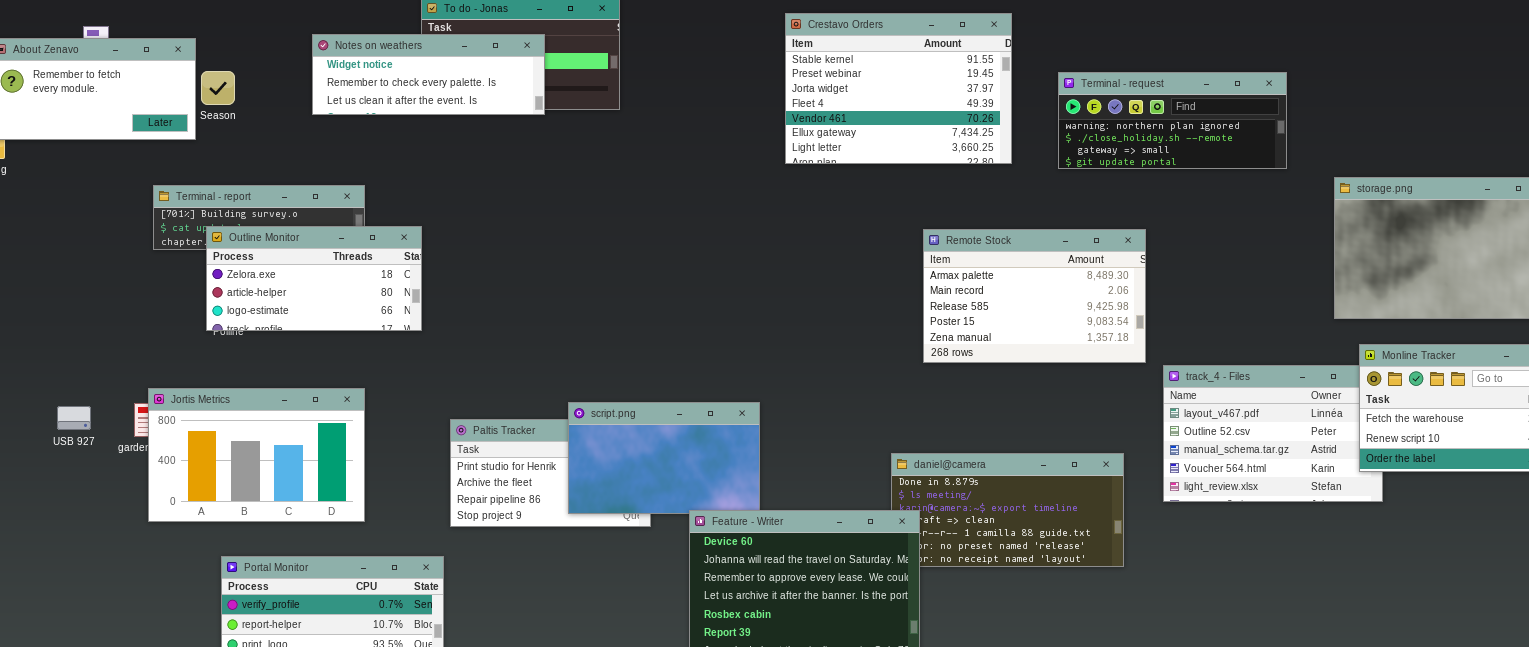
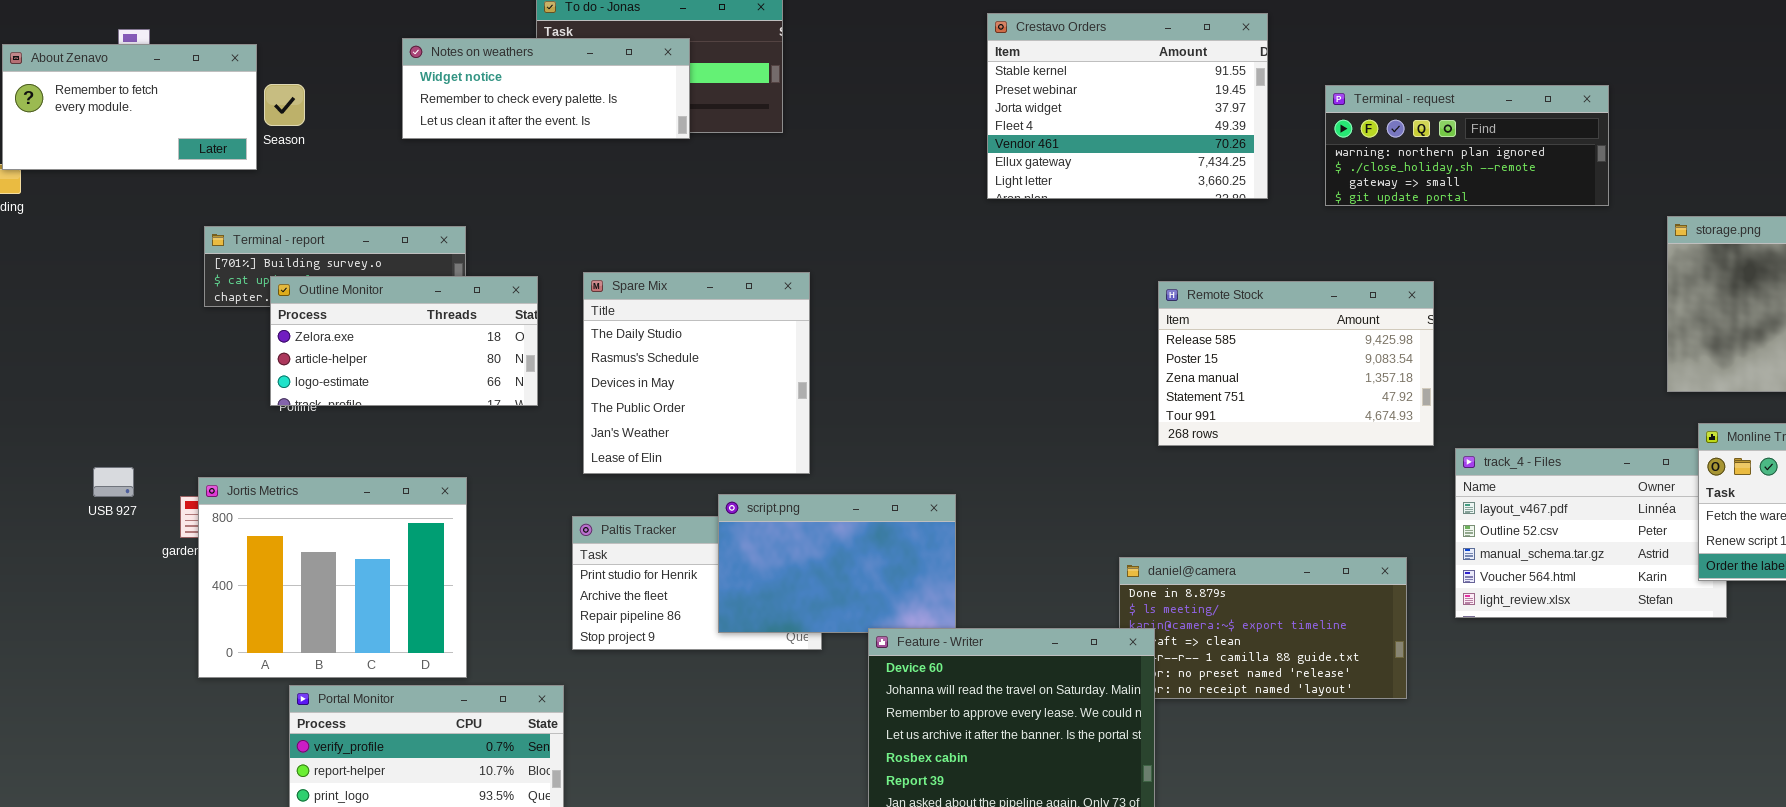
Spare Mix: none -> [583,272,810,474], opened
Remote Stock: [923,229,1146,363] -> [1158,281,1434,446], scrolled down 2 rows
Jortis Metrics: [148,388,365,522] -> [198,477,467,678], resized
USB 927: [57,406,91,430] -> [93,467,134,497], moved

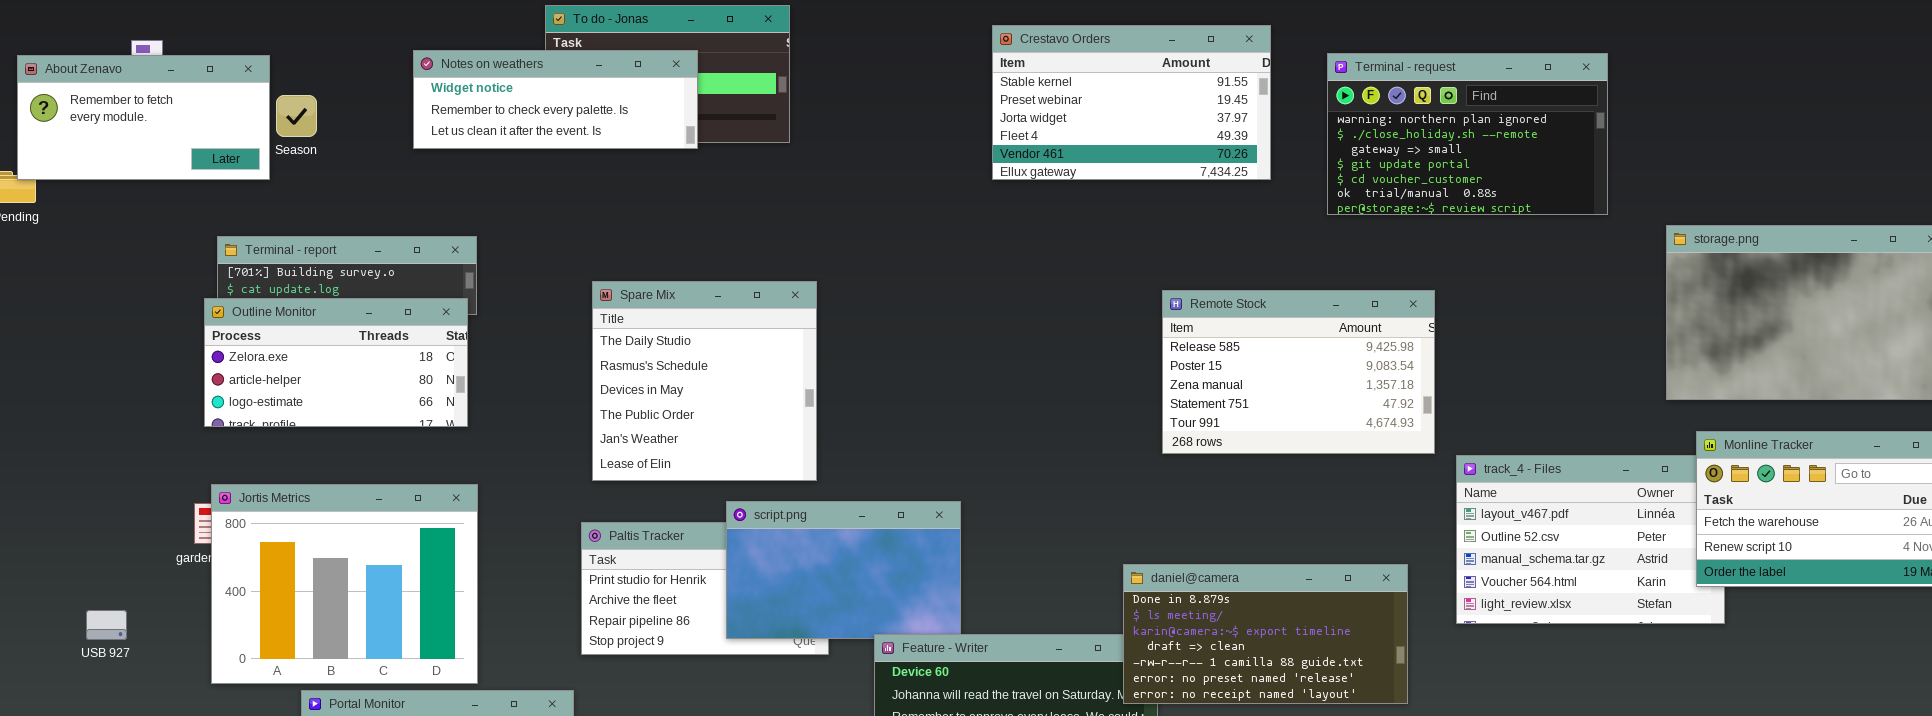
Crestavo Orders: [987,13,1268,199] -> [992,25,1271,180], resized
Terminal - request: [1325,85,1609,206] -> [1327,53,1608,215], resized
Outline Monitor: [270,276,538,406] -> [204,298,468,427], moved
USB 927: [93,467,134,497] -> [86,610,127,640], moved
daniel@camera: [1119,557,1407,699] -> [1123,564,1408,704], raised

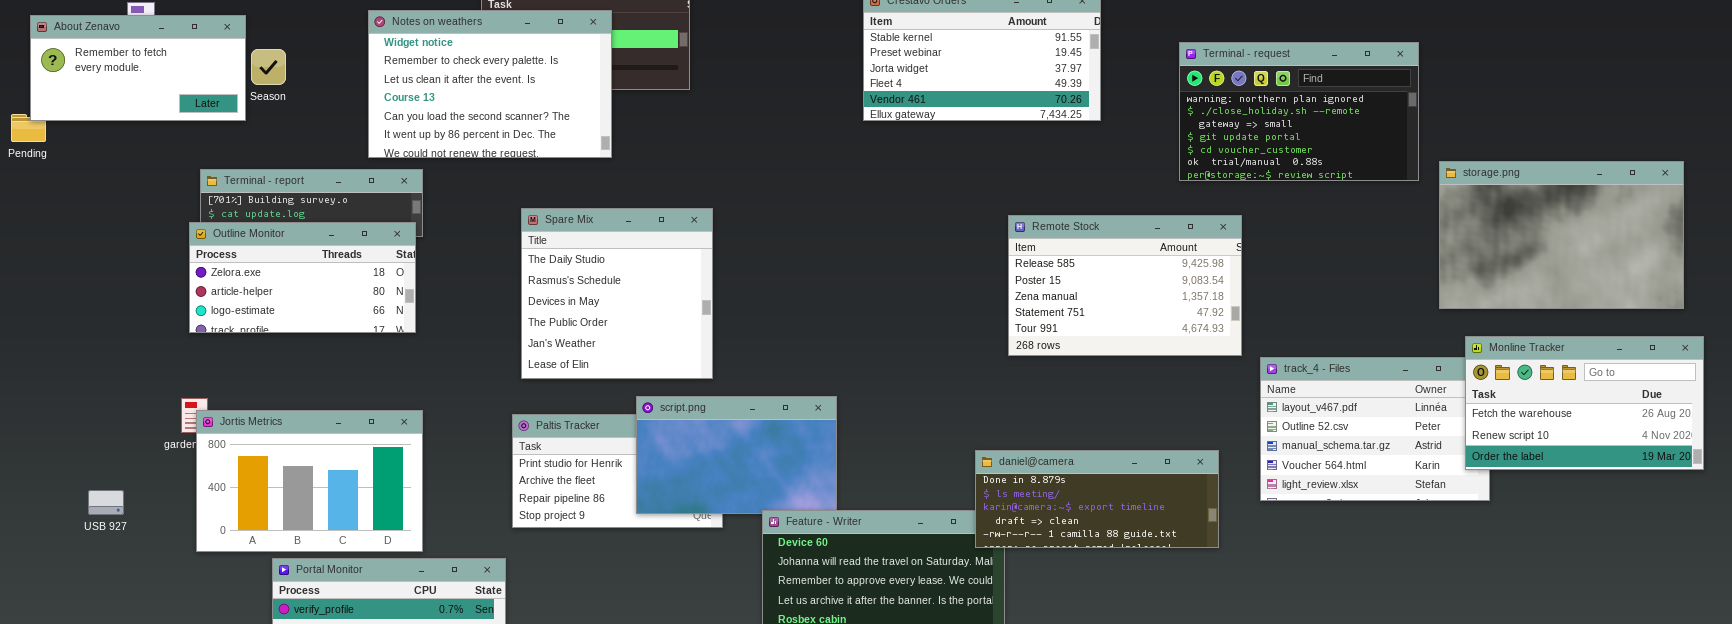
Notes on weathers: [413,50,698,149] -> [368,10,612,158], resized
Terminal - request: [1327,53,1608,215] -> [1179,42,1419,181], moved
Jortis Metrics: [211,484,478,684] -> [196,410,423,552], resized
daniel@camera: [1123,564,1408,704] -> [975,450,1219,548], resized

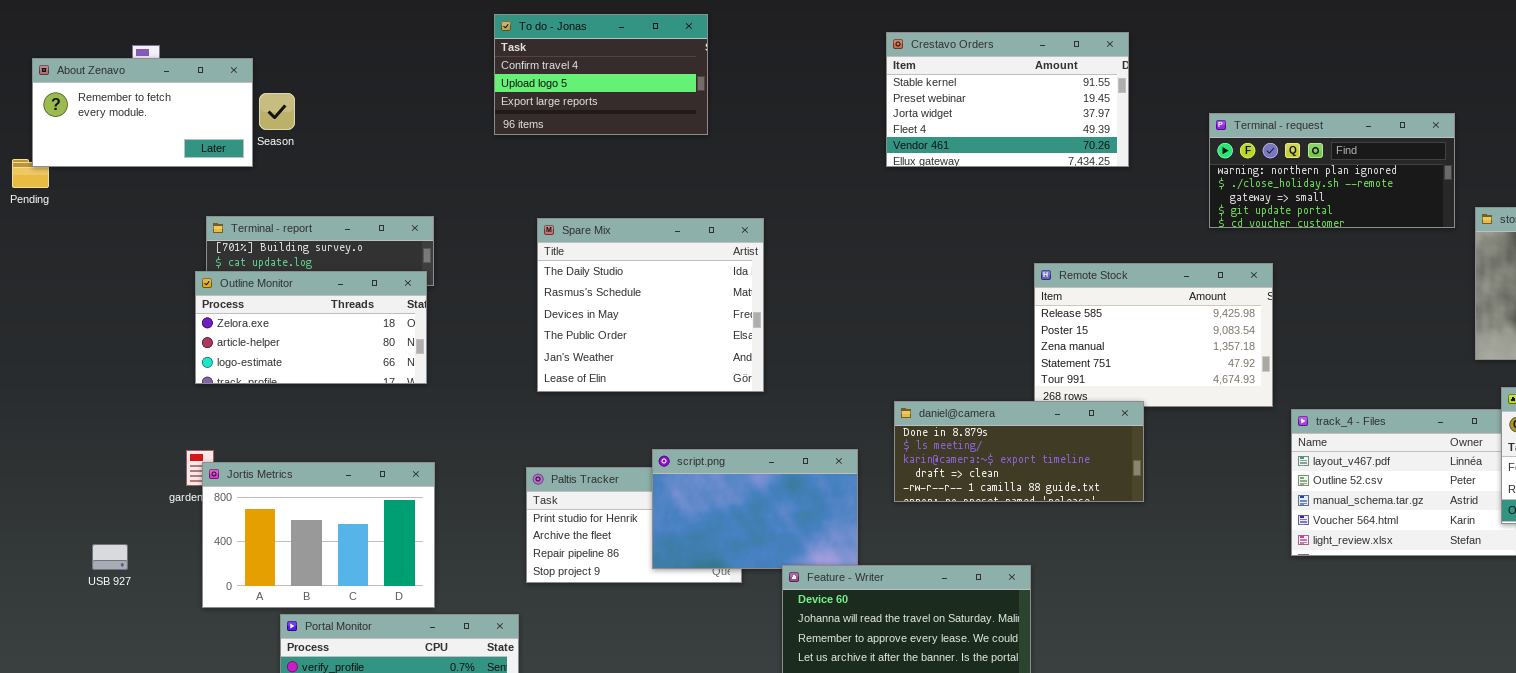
Notes on weathers: [368,10,612,158] -> none, closed
Terminal - request: [1179,42,1419,181] -> [1209,113,1455,228], resized
Spare Mix: [521,208,713,379] -> [537,218,764,392], moved, resized
daniel@camera: [975,450,1219,548] -> [894,401,1144,502], moved

